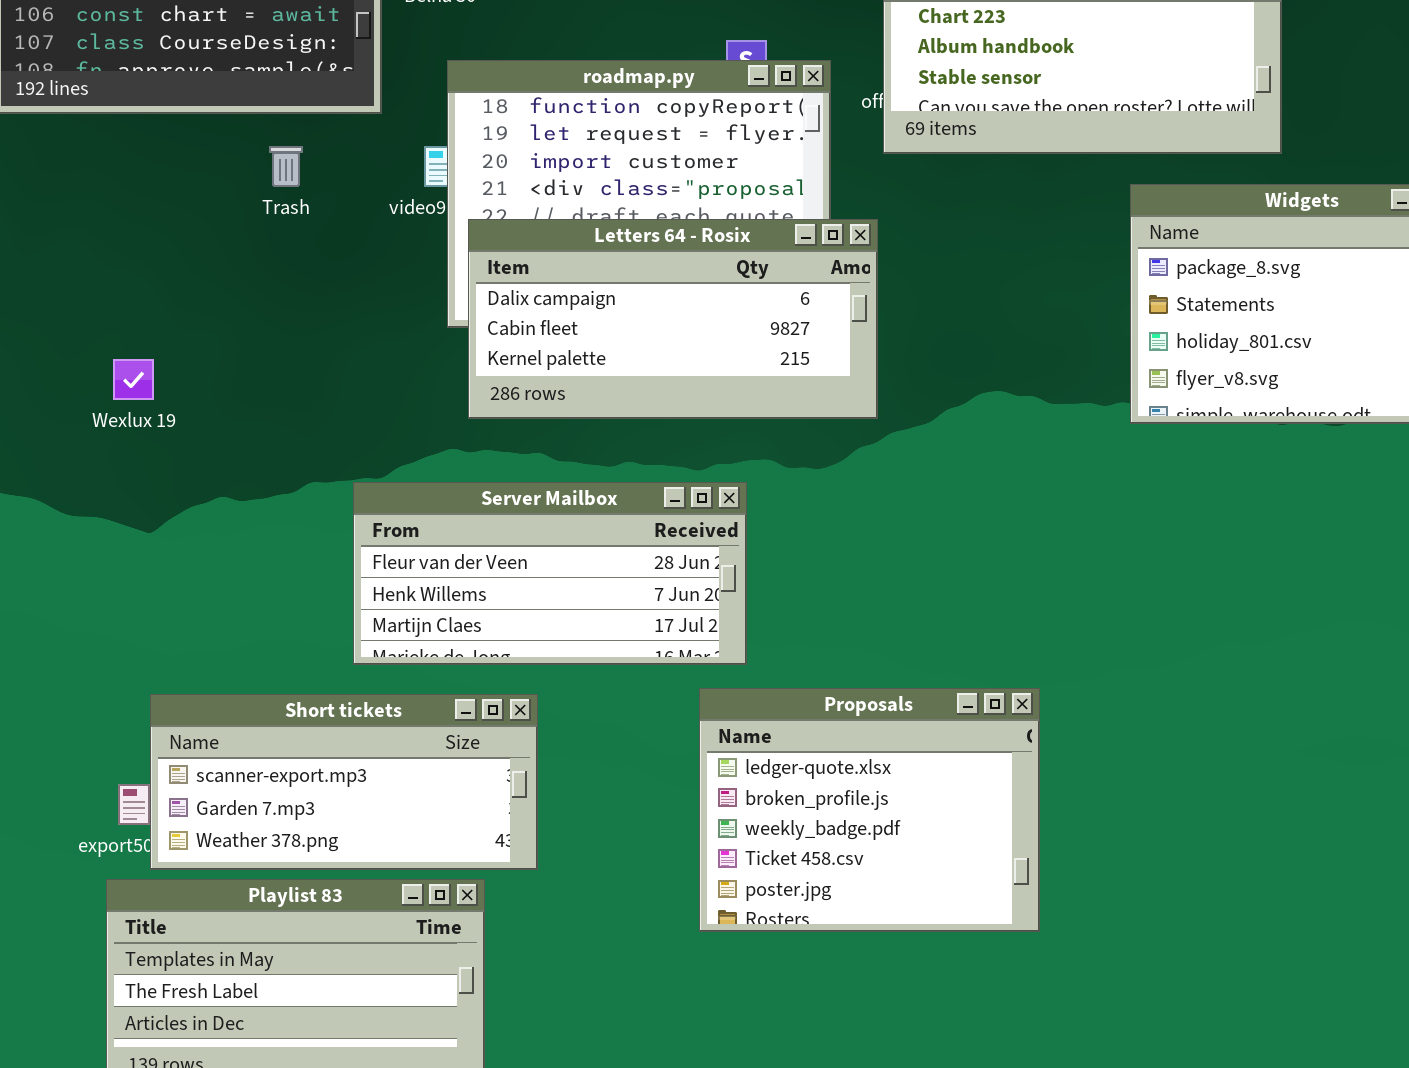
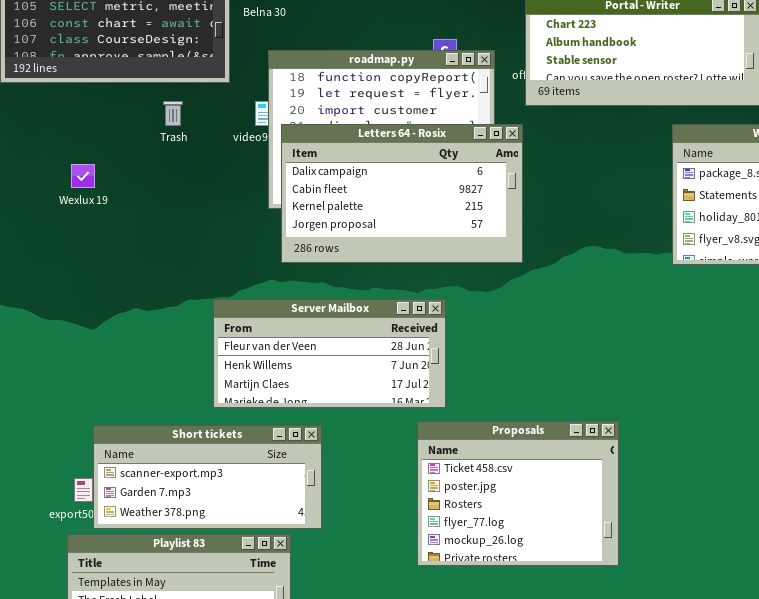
Letters 64 - Rosix: [468,219,878,419] -> [281,124,523,263], resized
Wexlux 19: [113,359,154,400] -> [71,164,95,188], moved
Proposals: [699,688,1040,932] -> [417,421,619,566], scrolled down 3 rows

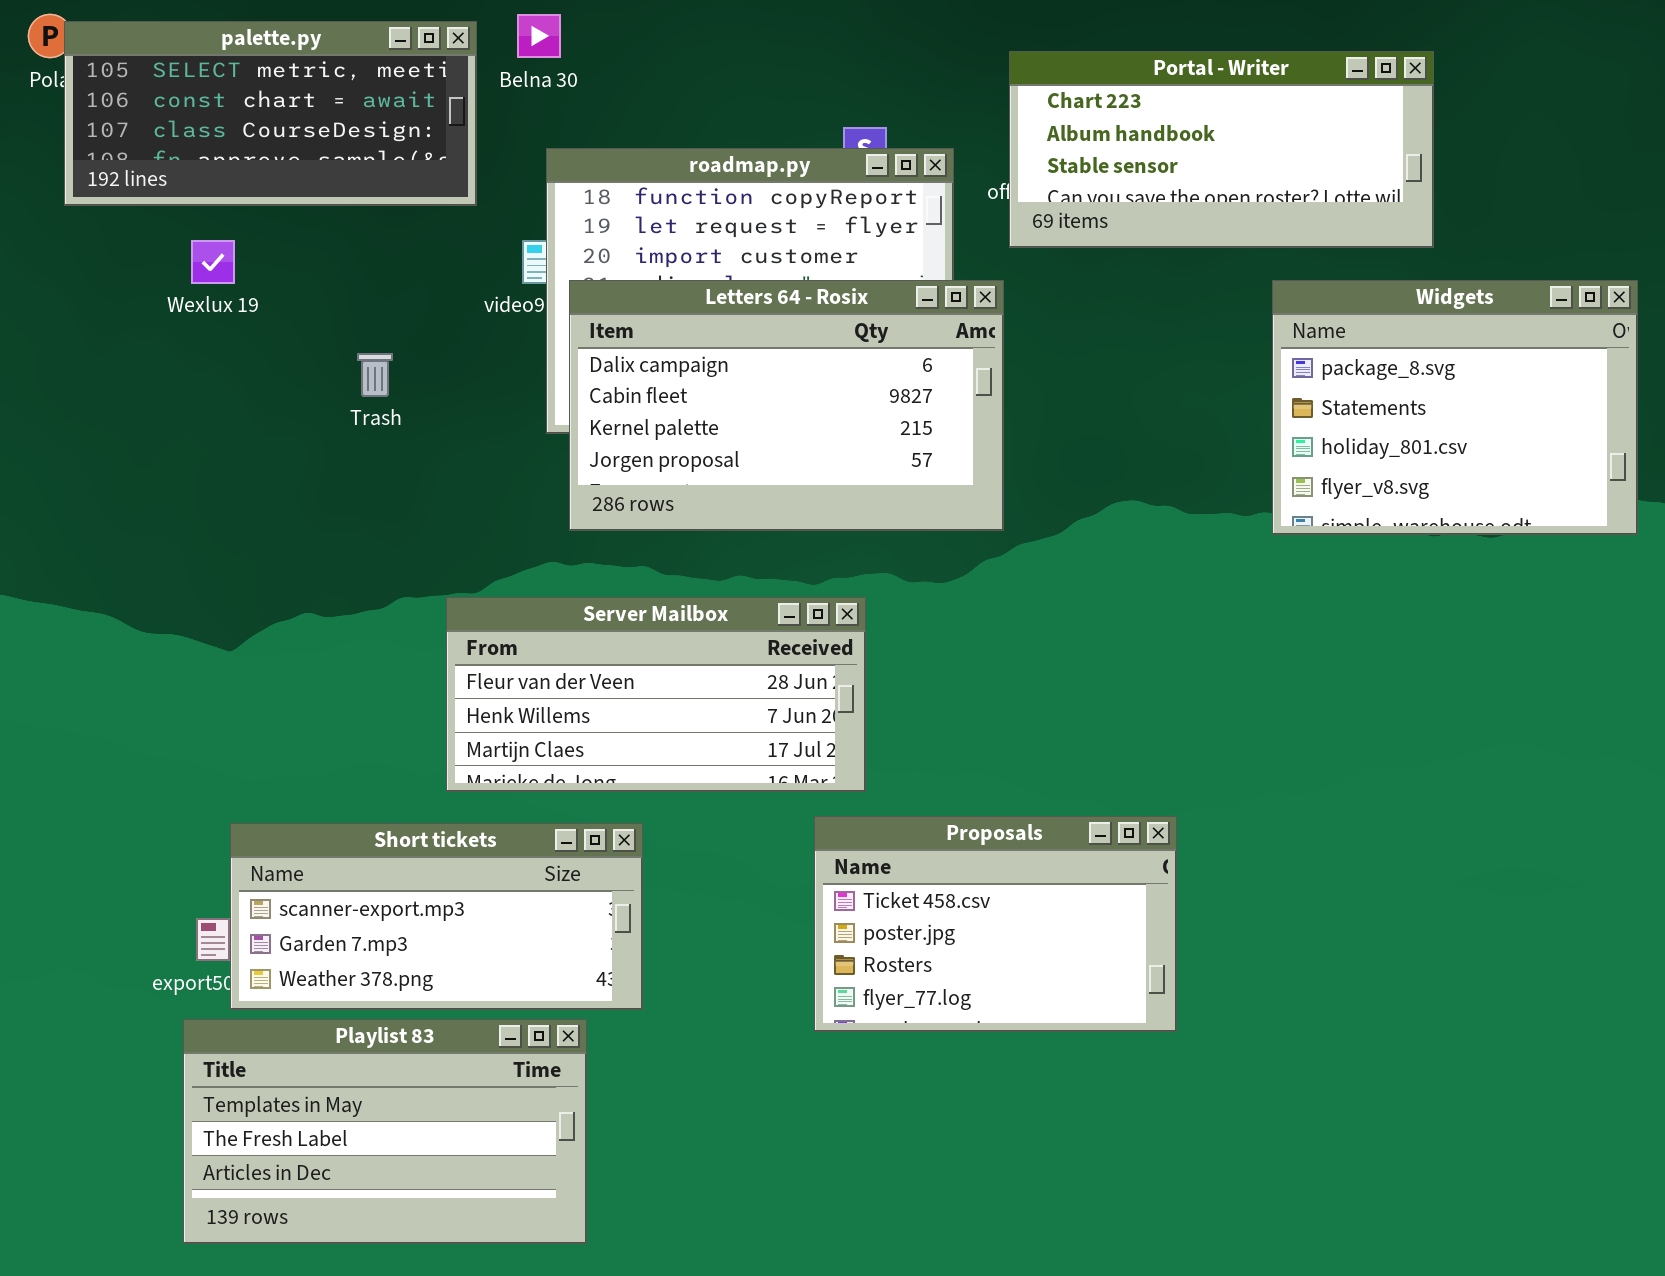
Trash: [163,101,183,126] -> [357,353,393,397], moved
Wexlux 19: [71,164,95,188] -> [191,240,235,284], moved
Proposals: [417,421,619,566] -> [814,816,1177,1032], resized

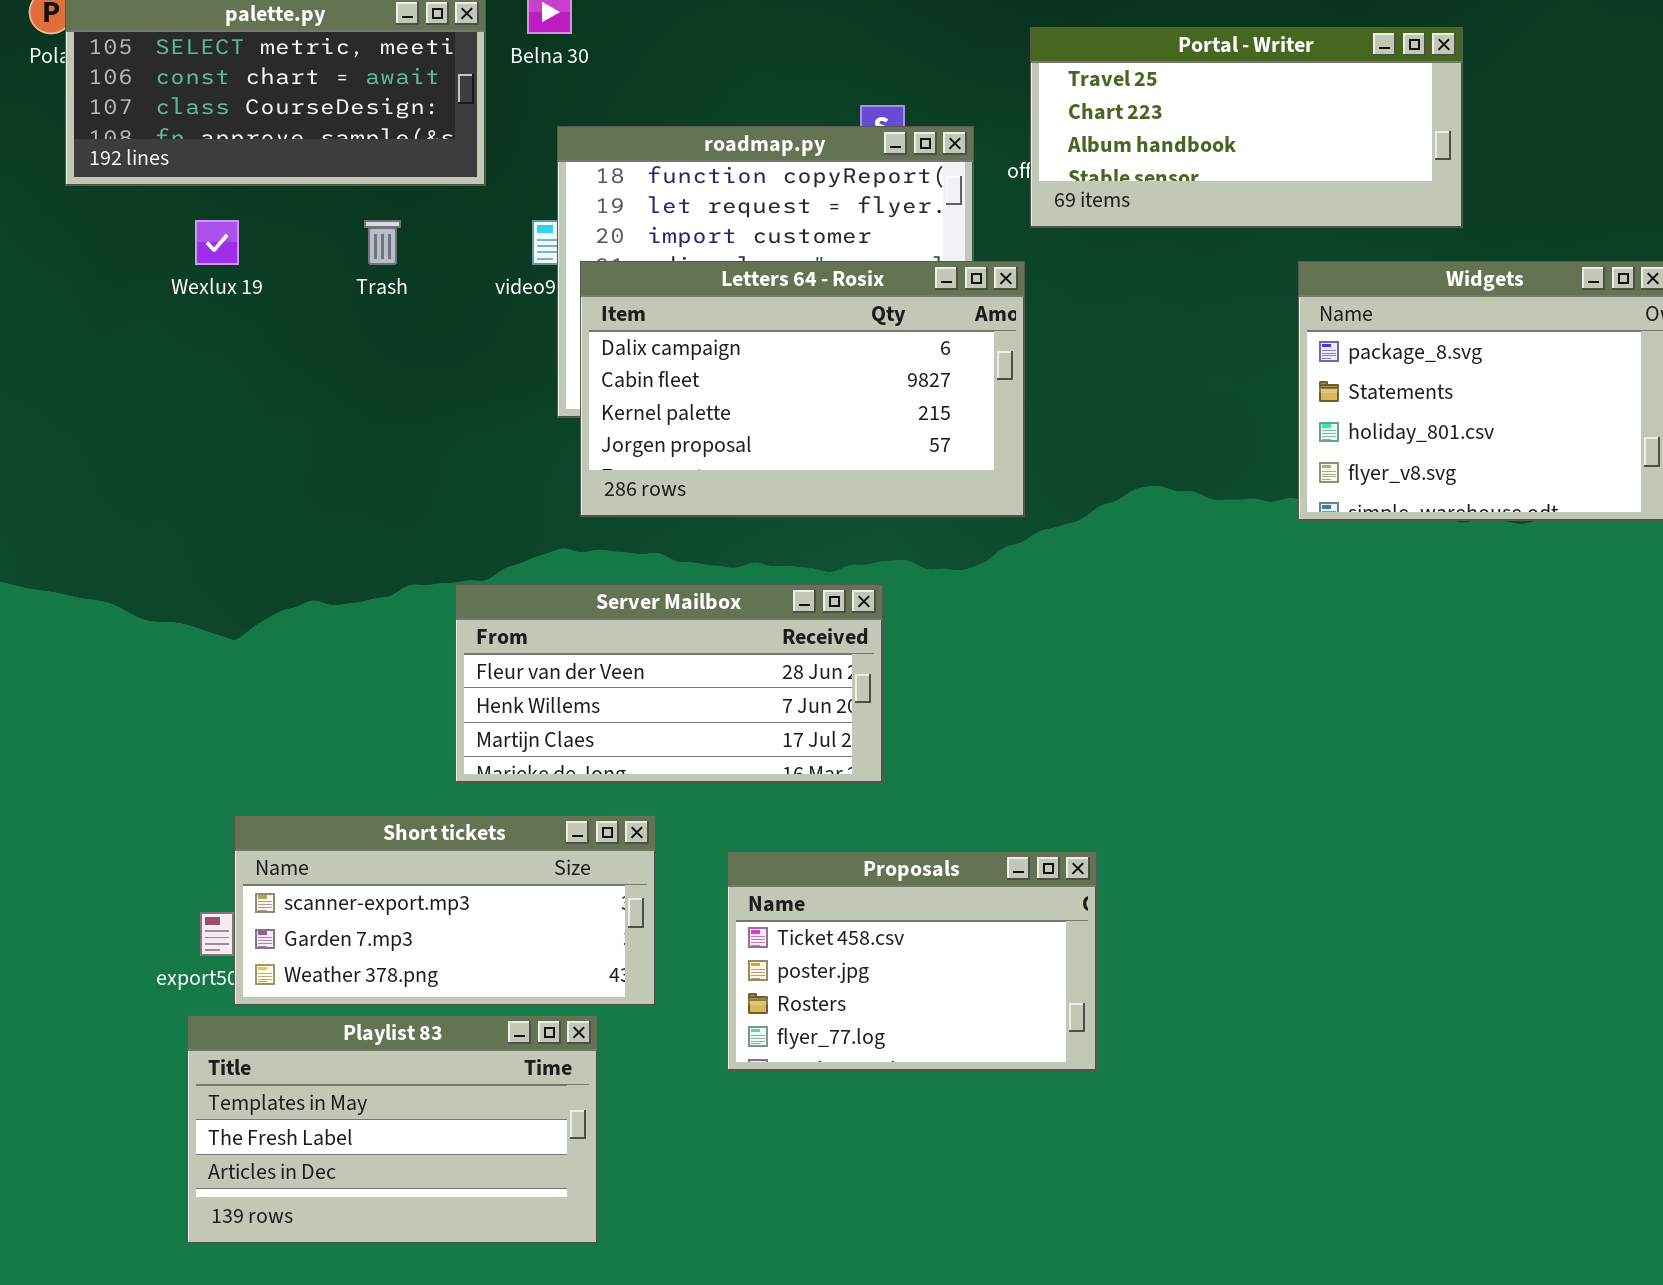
Portal - Writer: [1009,51,1434,248] -> [1030,27,1463,228], scrolled up 1 row
Trash: [357,353,393,397] -> [364,220,401,265], moved
Proposals: [814,816,1177,1032] -> [727,851,1097,1071], moved

